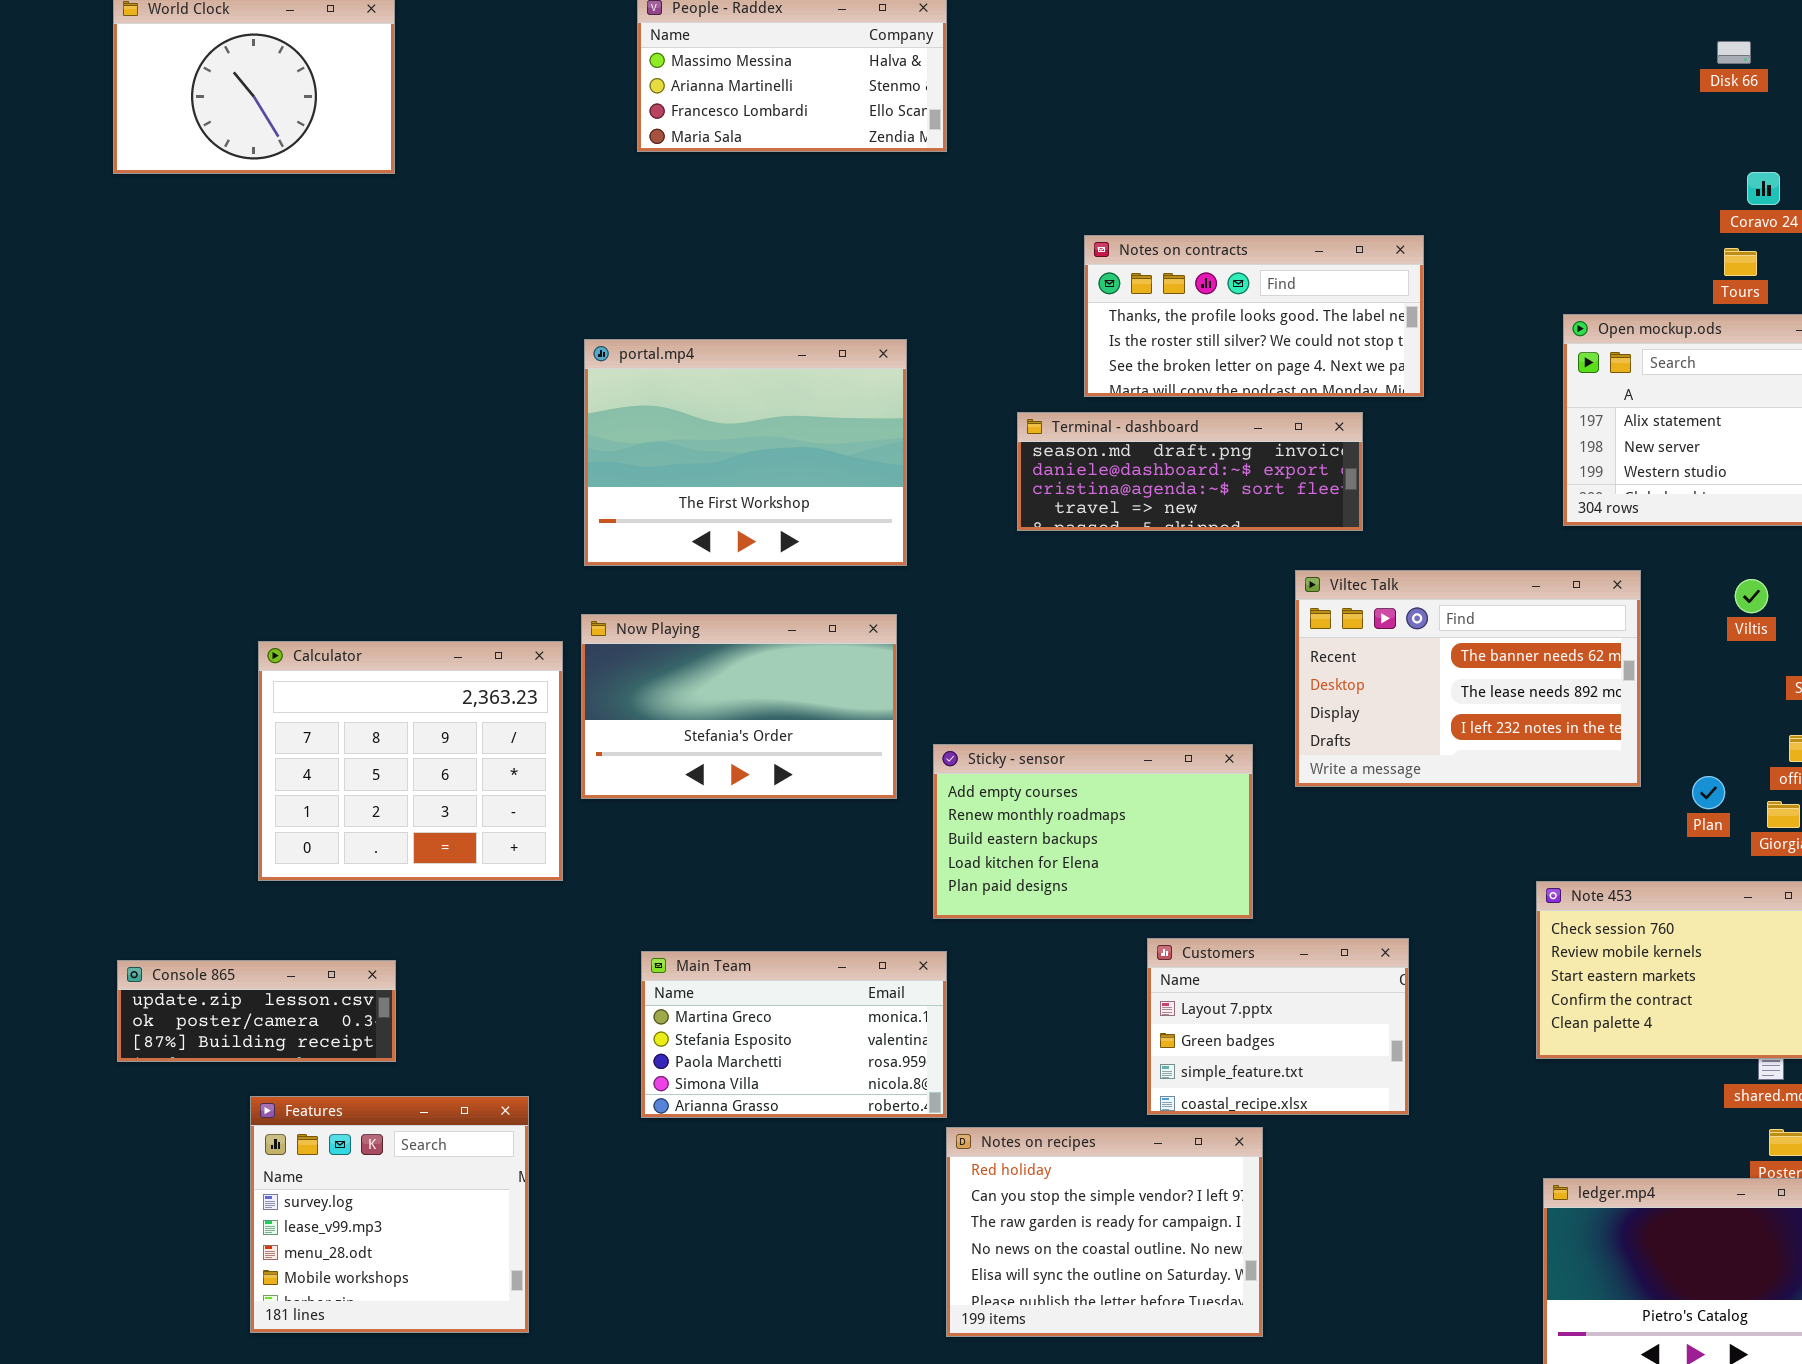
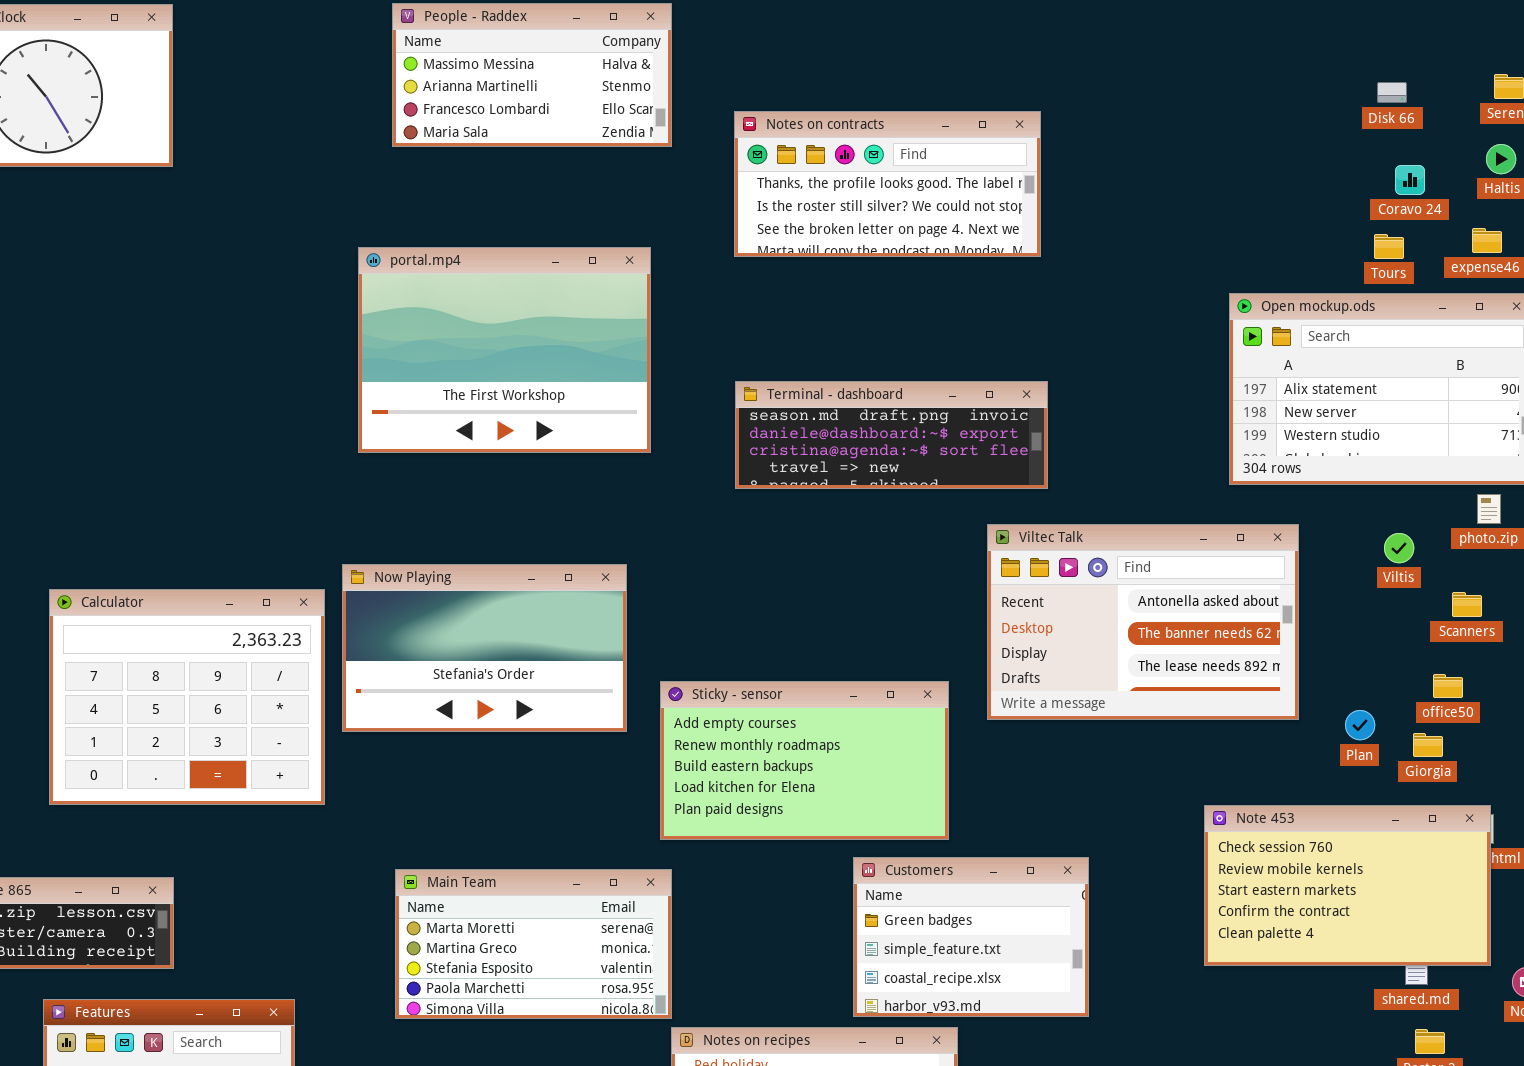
Disk 66: [1717,41,1751,64] -> [1377,82,1407,103], moved
Notes on contracts: [1084,235,1424,397] -> [734,111,1041,257], moved
portal.mp4: [584,339,907,566] -> [358,247,651,453], moved
Viltec Talk: [1295,570,1641,787] -> [987,524,1299,720], scrolled up 1 row
Customers: [1147,938,1409,1115] -> [853,857,1089,1017], scrolled down 1 row
Main Team: [641,951,947,1118] -> [395,869,672,1019], scrolled up 1 row

